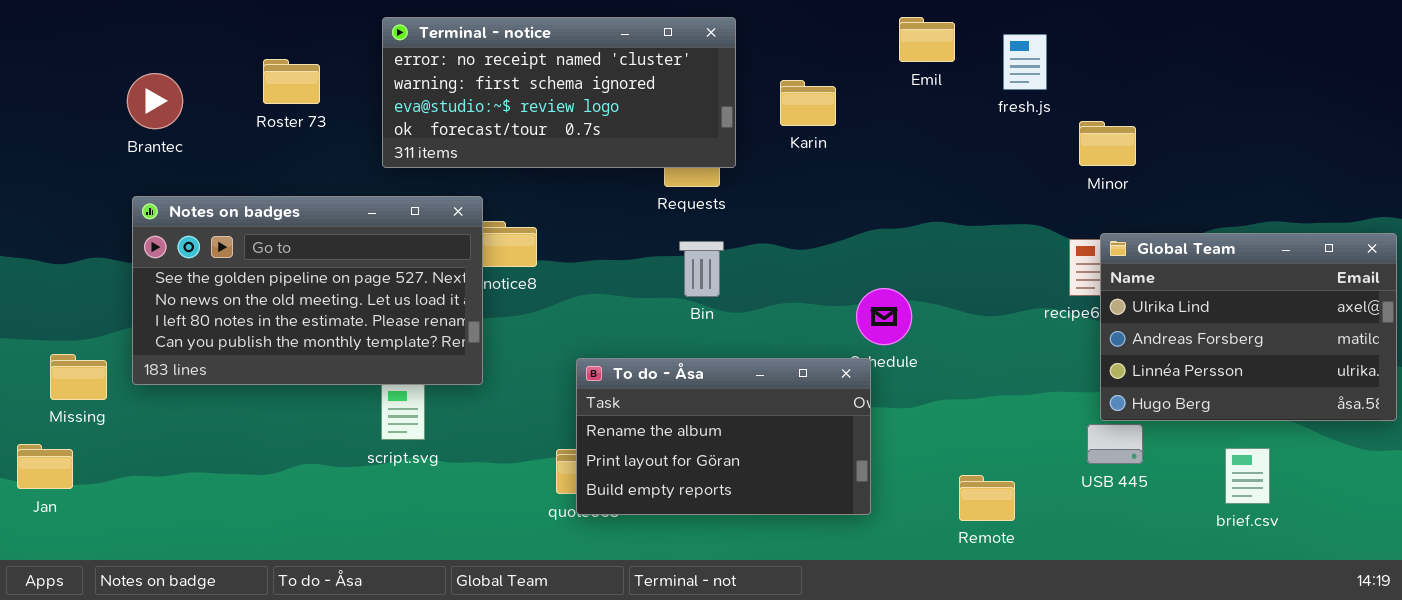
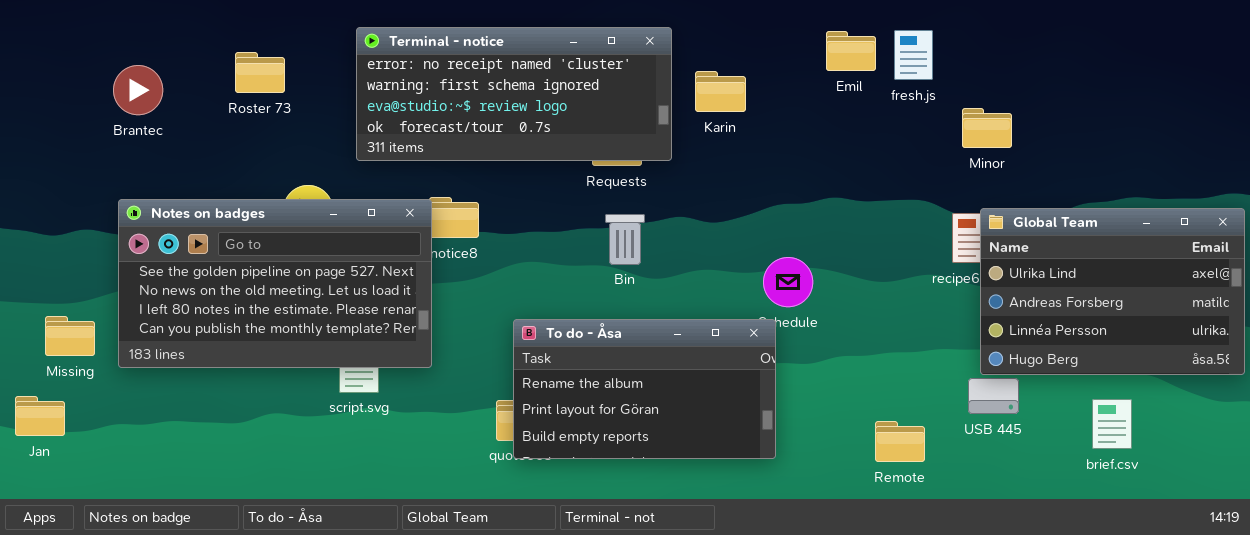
Terminal - notice: [382,17,736,168] -> [356,27,672,161], moved
Emil: [899,17,955,62] -> [826,31,876,71], moved
Notes on badges: [132,196,483,385] -> [118,199,432,368], moved
Remote: [959,475,1015,521] -> [875,421,925,462], moved

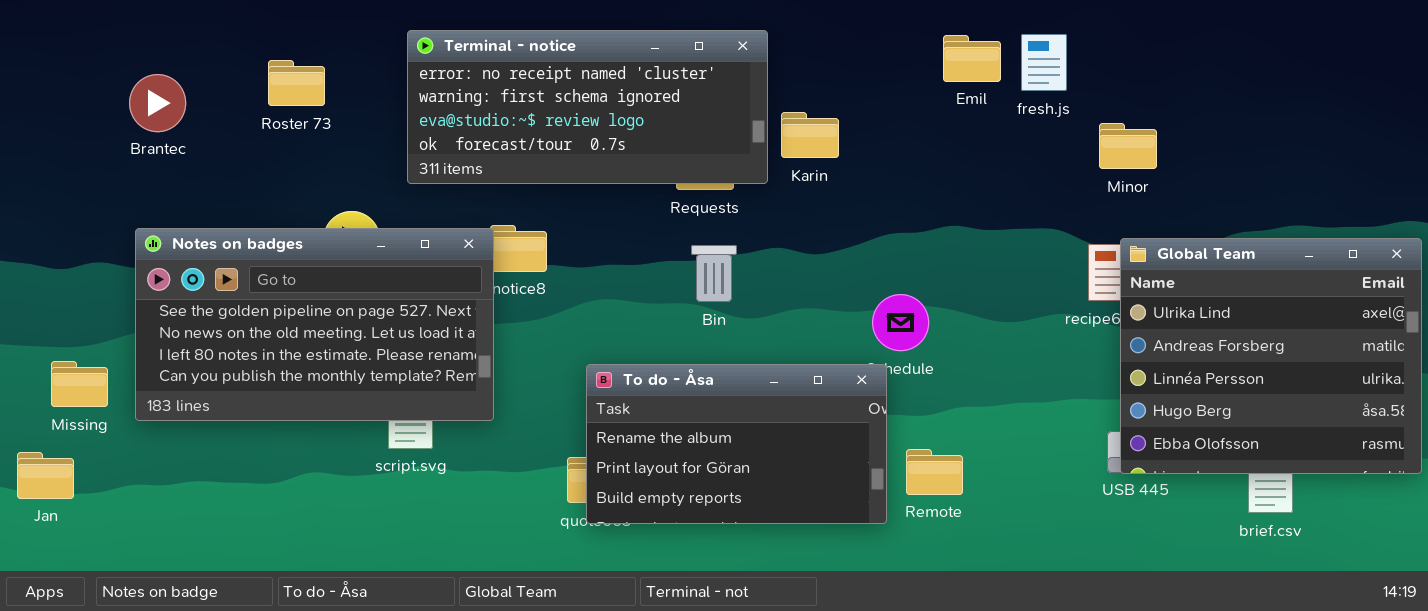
Karin: [695,71,746,112] -> [781,112,839,158], moved
Global Team: [980,208,1245,375] -> [1120,238,1422,474], resized
Remote: [875,421,925,462] -> [906,449,963,495], moved

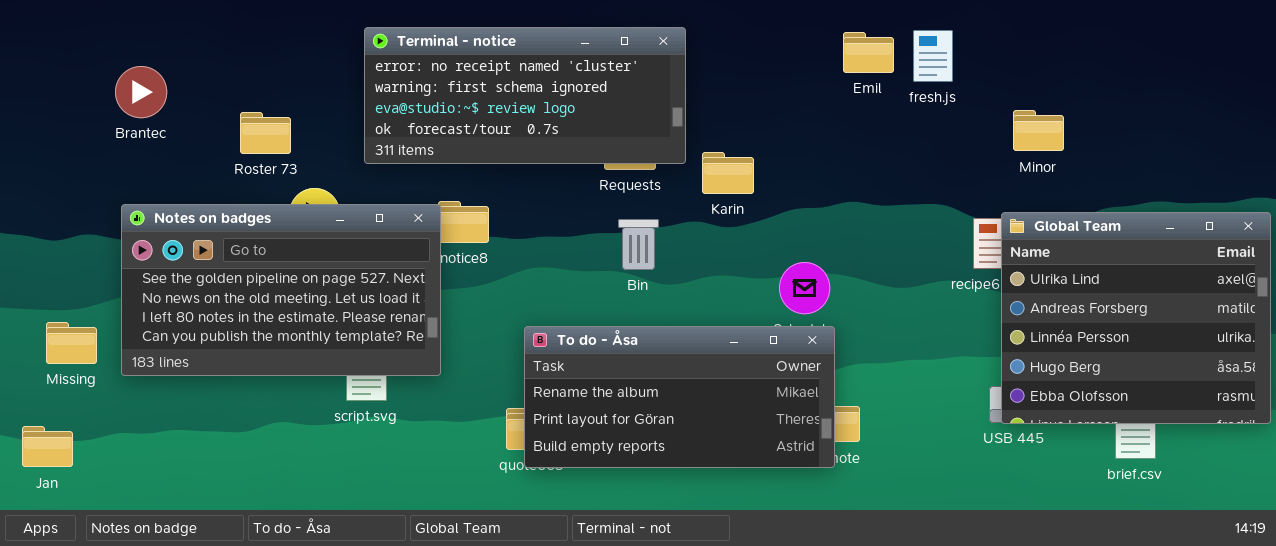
Roster 73: [268,60,325,106] -> [240,112,291,154], moved
Karin: [781,112,839,158] -> [702,152,754,194], moved
Minor: [1099,123,1157,169] -> [1013,110,1064,151], moved
To do - Åsa: [586,364,887,524] -> [524,326,835,468], resized
Jan: [17,452,74,499] -> [22,426,73,467], moved

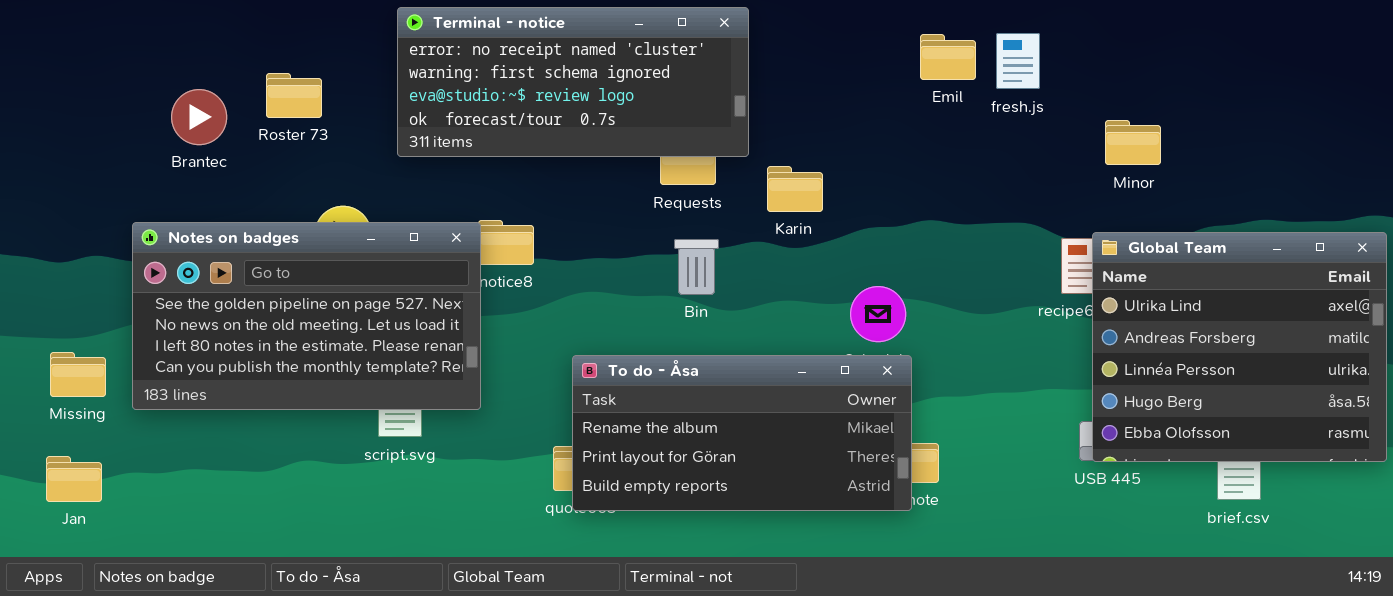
Terminal - notice: [364,27,686,164] -> [397,7,749,157], moved
Brantec: [115,66,167,118] -> [171,89,227,145], moved
Roster 73: [240,112,291,154] -> [266,73,322,118], moved
Jan: [22,426,73,467] -> [46,456,102,502], moved

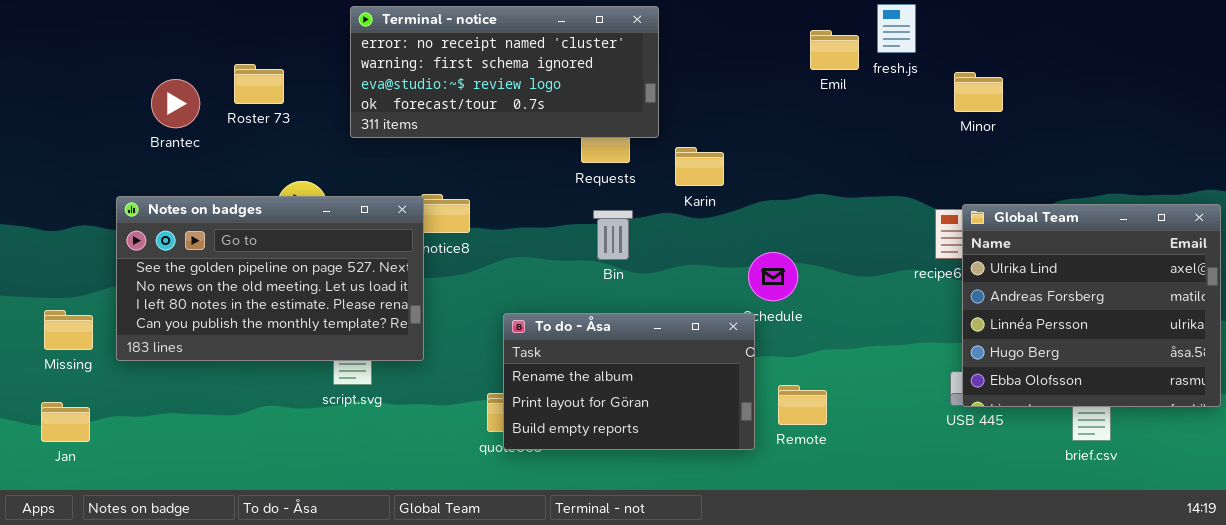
fresh.js: [996,33,1040,89] -> [877,4,916,53], moved
Minor: [1105,120,1161,165] -> [954,72,1003,112], moved
To do - Åsa: [572,355,912,511] -> [503,313,755,450], resized

